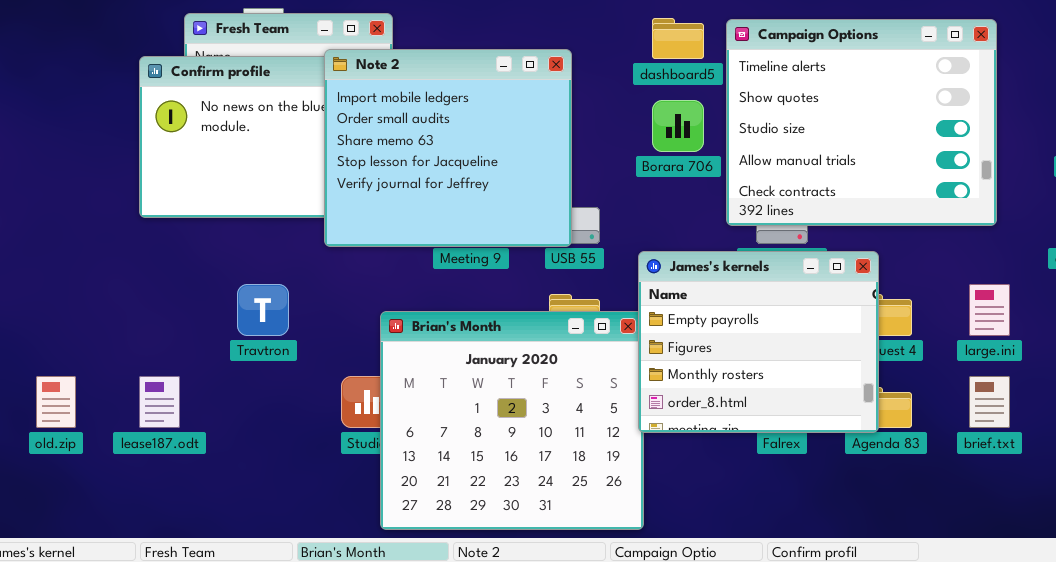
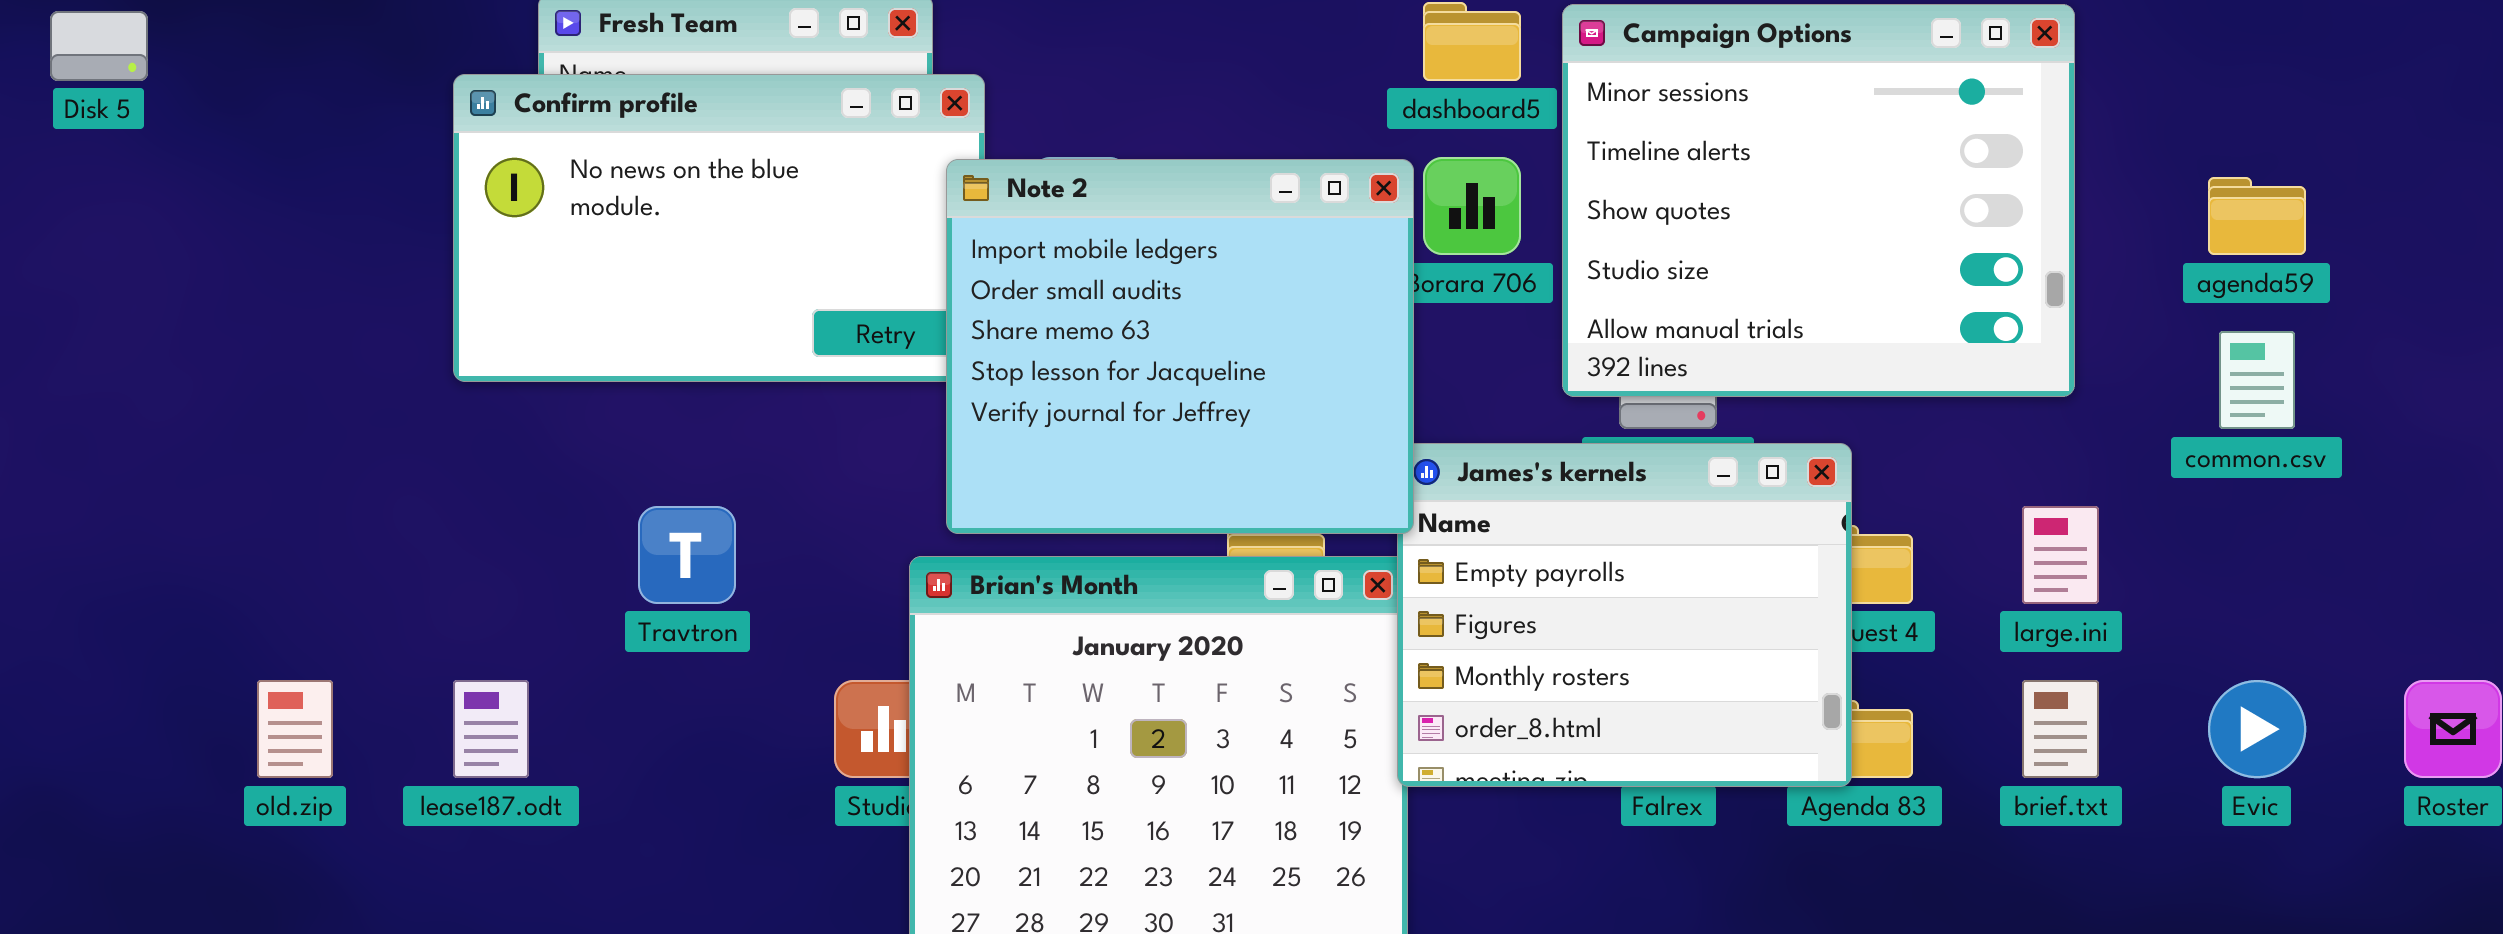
Campaign Options: [726,19,997,226] -> [1562,4,2075,397], scrolled up 1 row
Note 2: [324,49,572,247] -> [946,159,1414,534], moved

